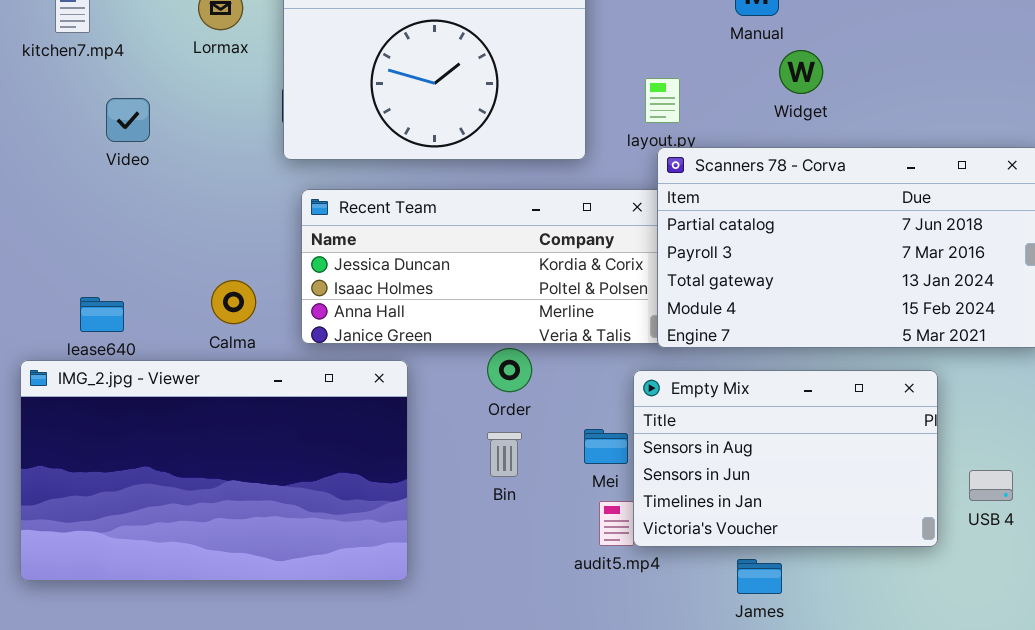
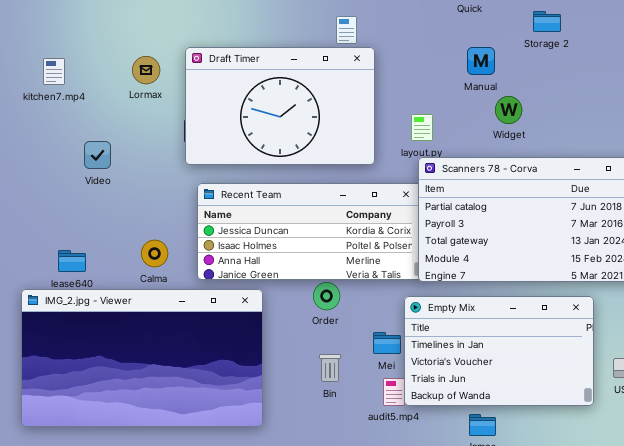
Video: [106,98,150,142] -> [84,141,111,169], moved
Empty Mix: [633,370,938,547] -> [404,296,594,406], scrolled down 2 rows
Bin: [487,432,522,477] -> [319,354,341,382], moved

